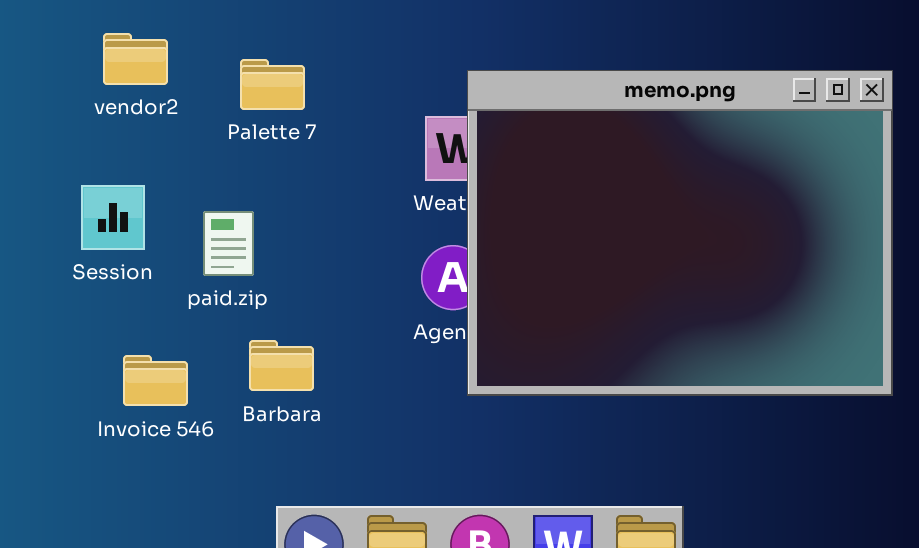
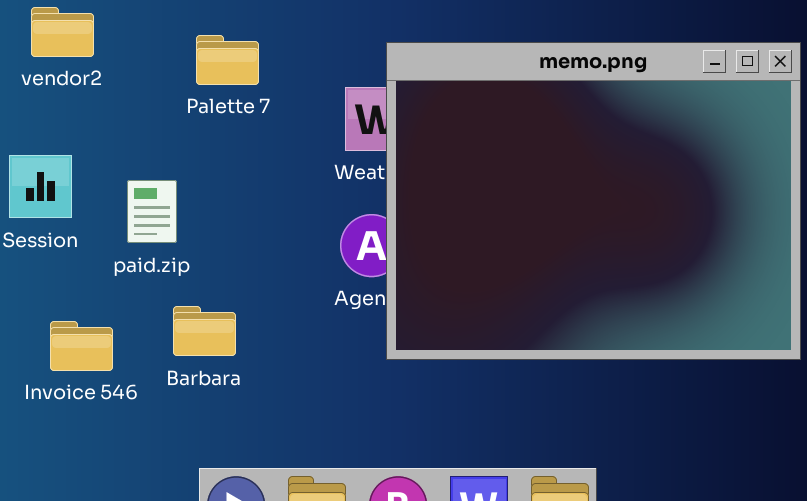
Palette 7: [240,59,305,110] -> [196,35,259,85], moved

